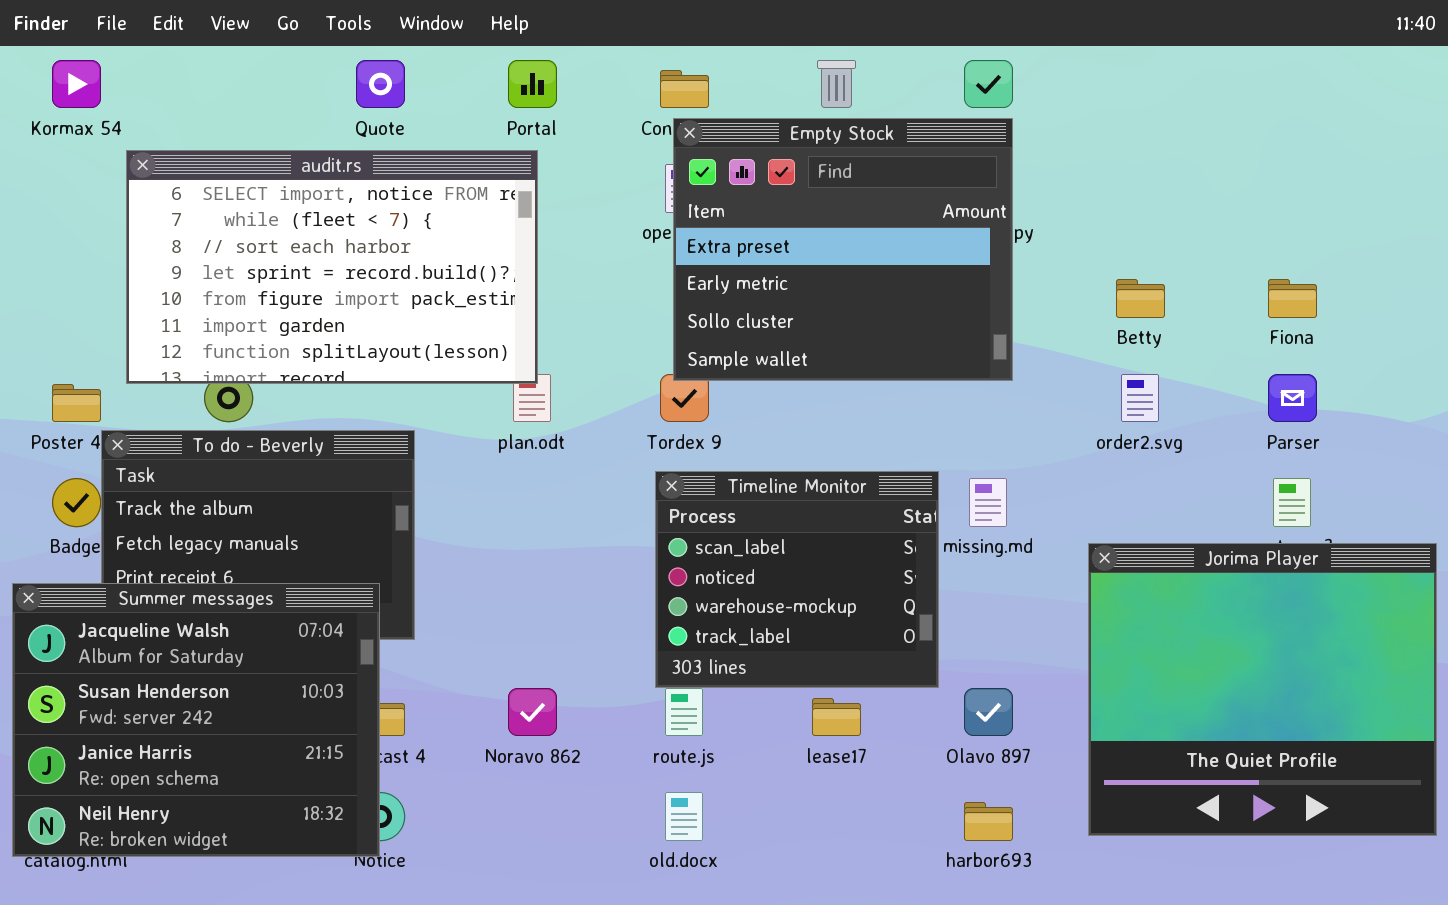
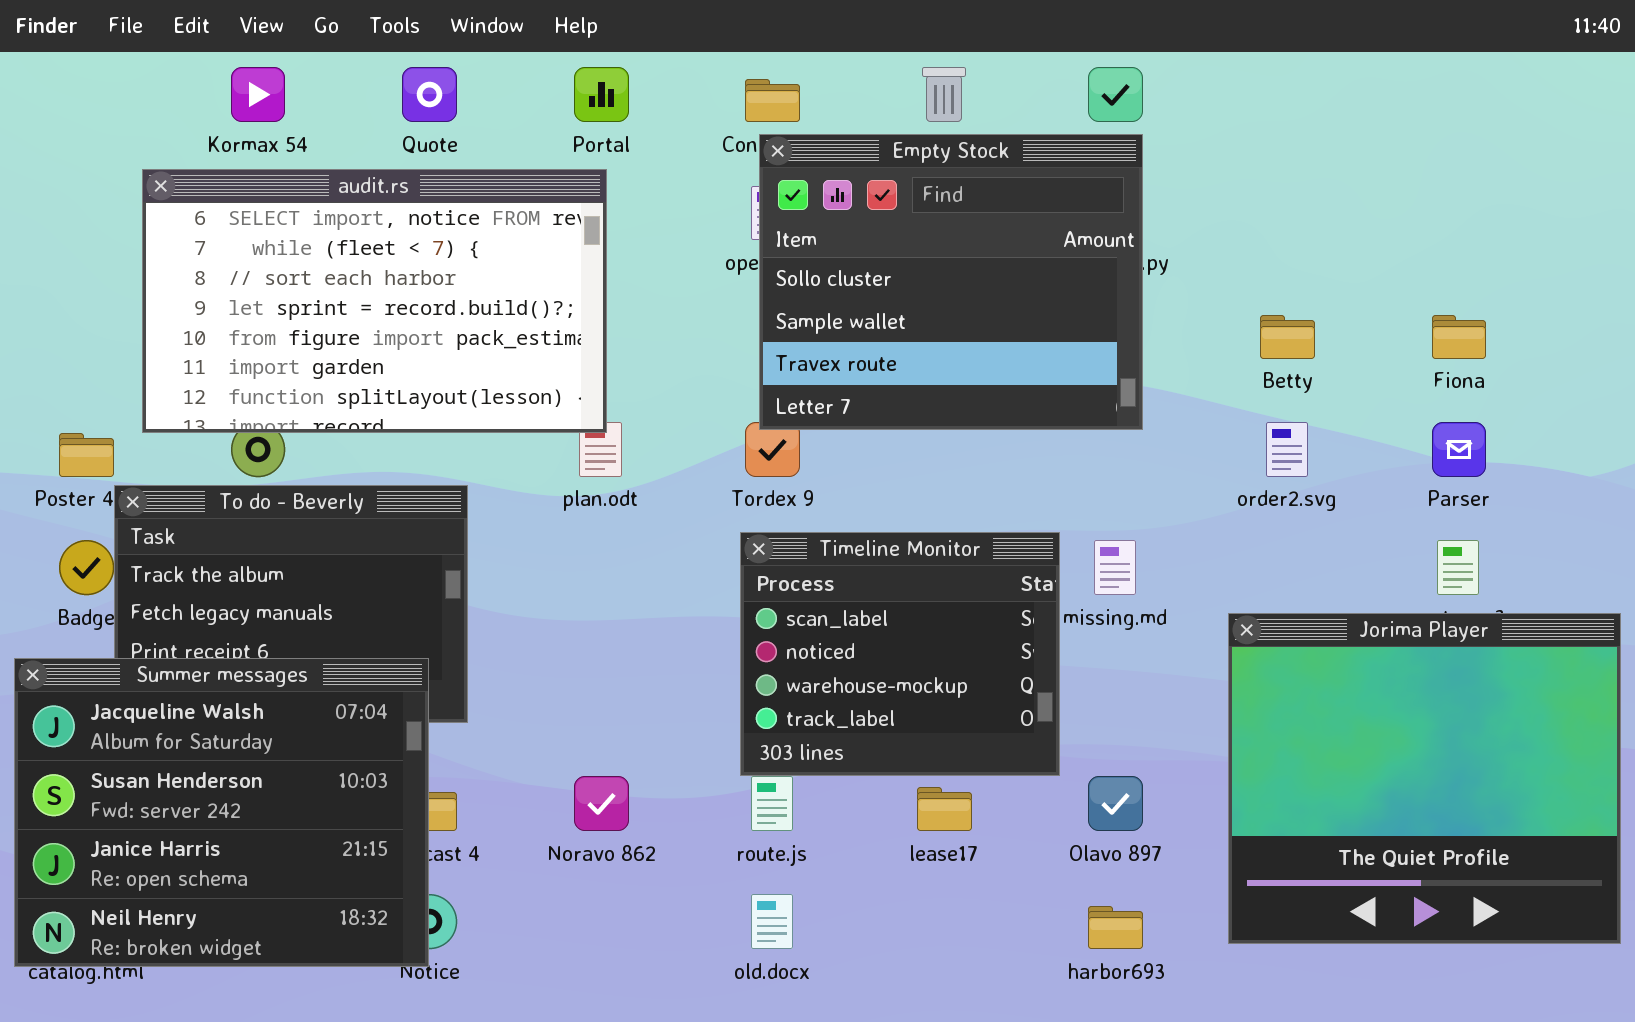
Kormax 54: [52,60,101,108] -> [231,67,285,122], moved
Empty Stock: [673,118,1013,381] -> [759,134,1143,430], scrolled down 2 rows

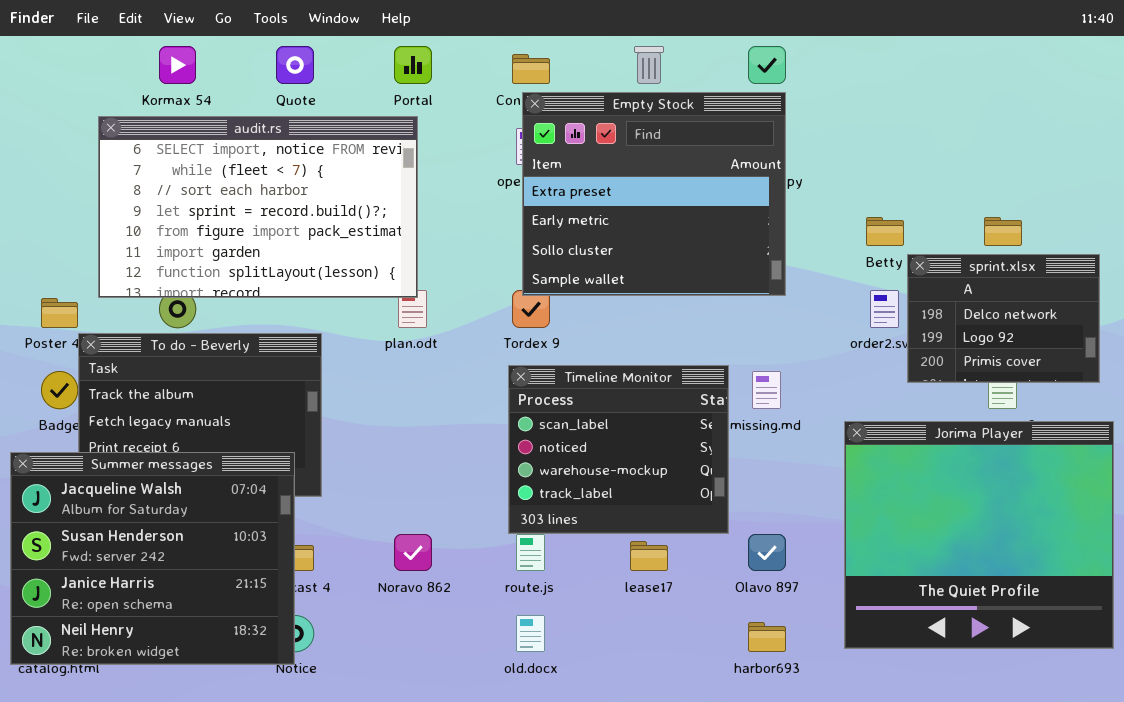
Empty Stock: [759,134,1143,430] -> [522,92,786,296], scrolled up 2 rows
sprint.xlsx: none -> [907,254,1100,383], opened

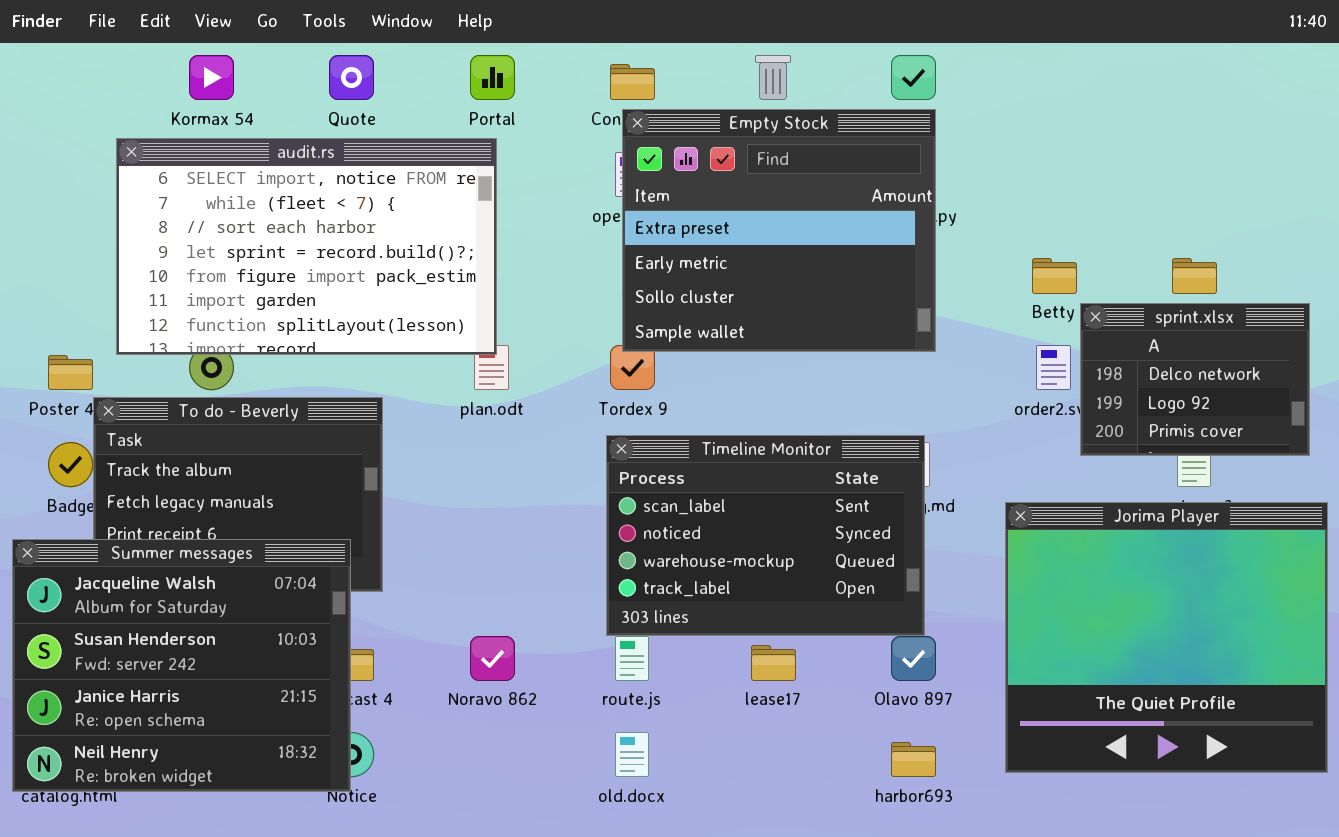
Timeline Monitor: [508,365,729,534] -> [606,435,925,636], resized

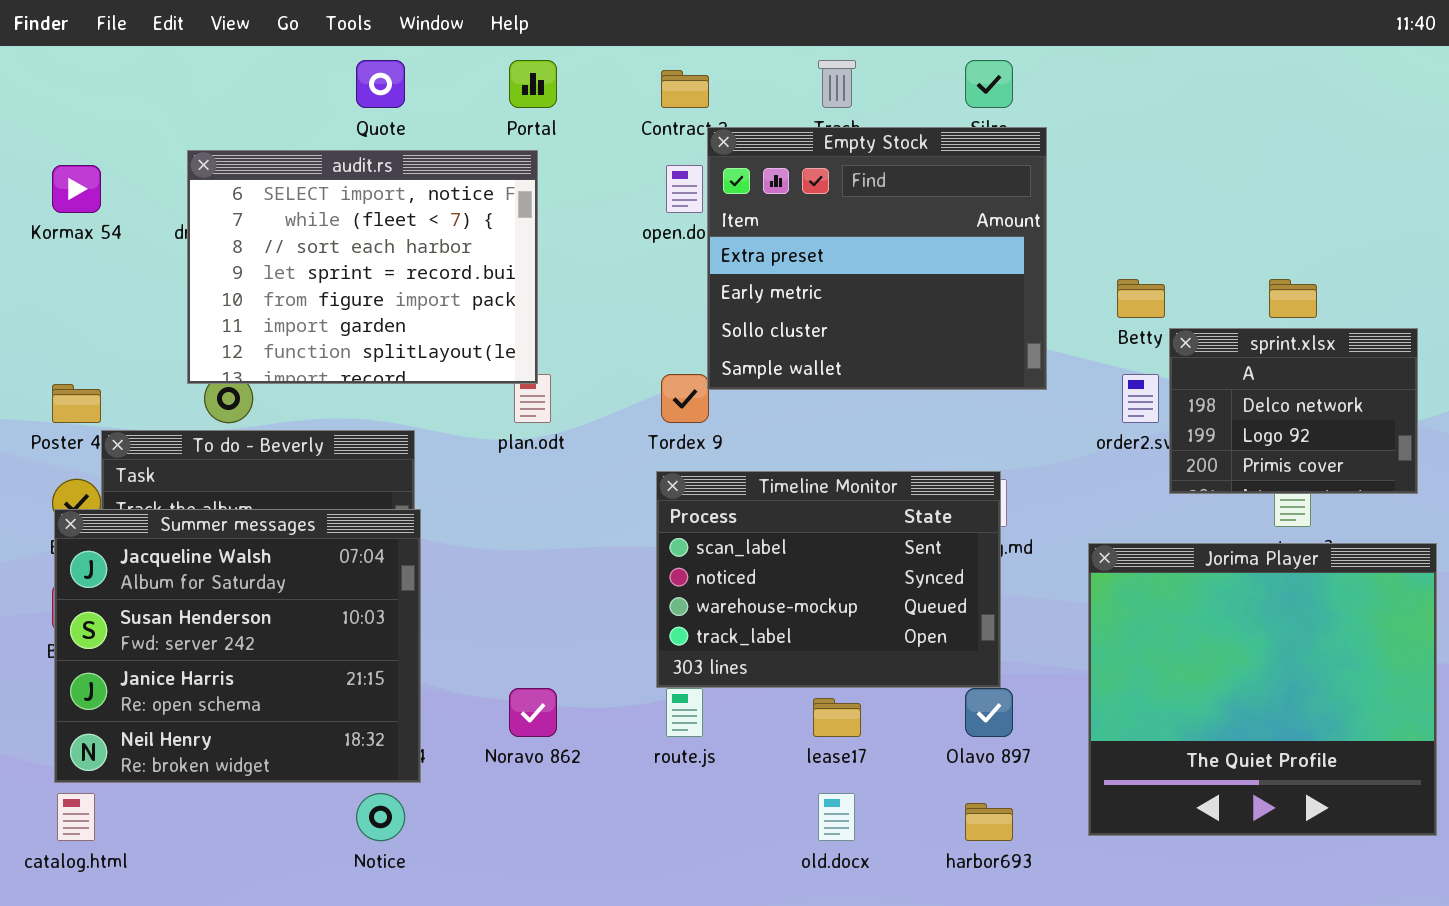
Kormax 54: [189,55,234,100] -> [52,165,101,213], moved
Empty Stock: [622,109,936,352] -> [707,127,1047,390], moved
audit.rs: [116,138,497,355] -> [187,150,538,384], resized
Summer messages: [12,539,351,792] -> [54,509,421,783], moved
old.docx: [615,732,649,777] -> [818,793,855,841], moved

